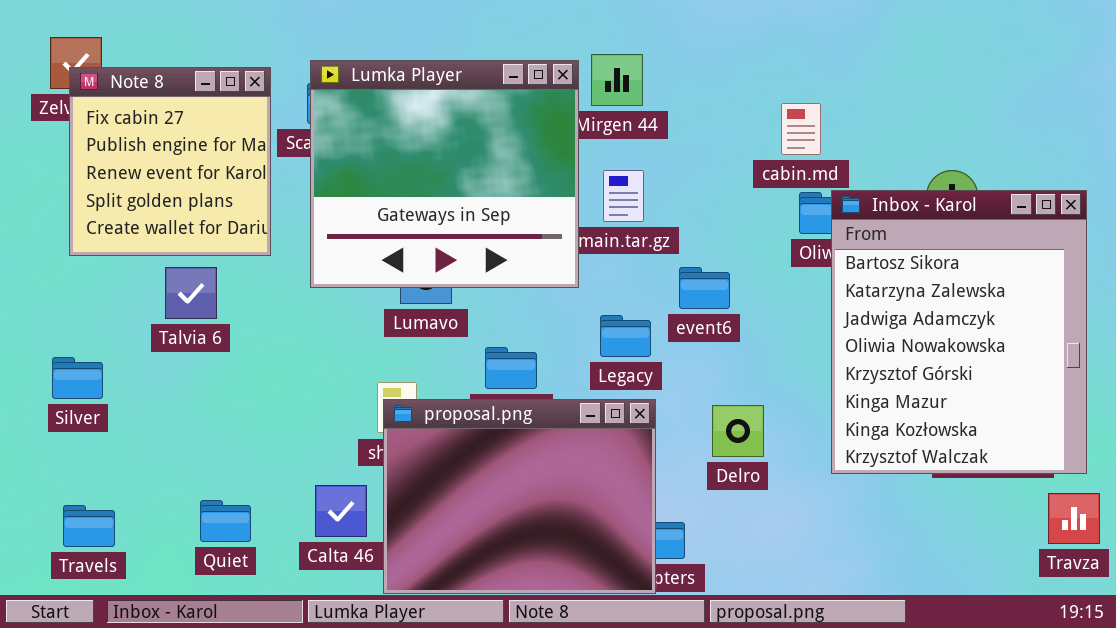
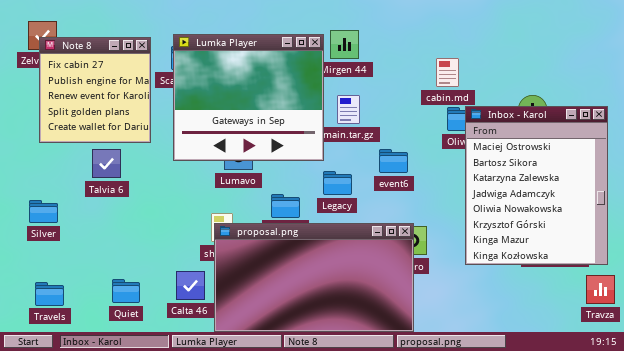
Inbox - Karol: [831,190,1087,474] -> [465,106,608,265], scrolled up 1 row
Legacy: [600,315,651,357] -> [323,171,352,195], moved
proposal.png: [383,399,656,594] -> [214,223,414,332], resized

